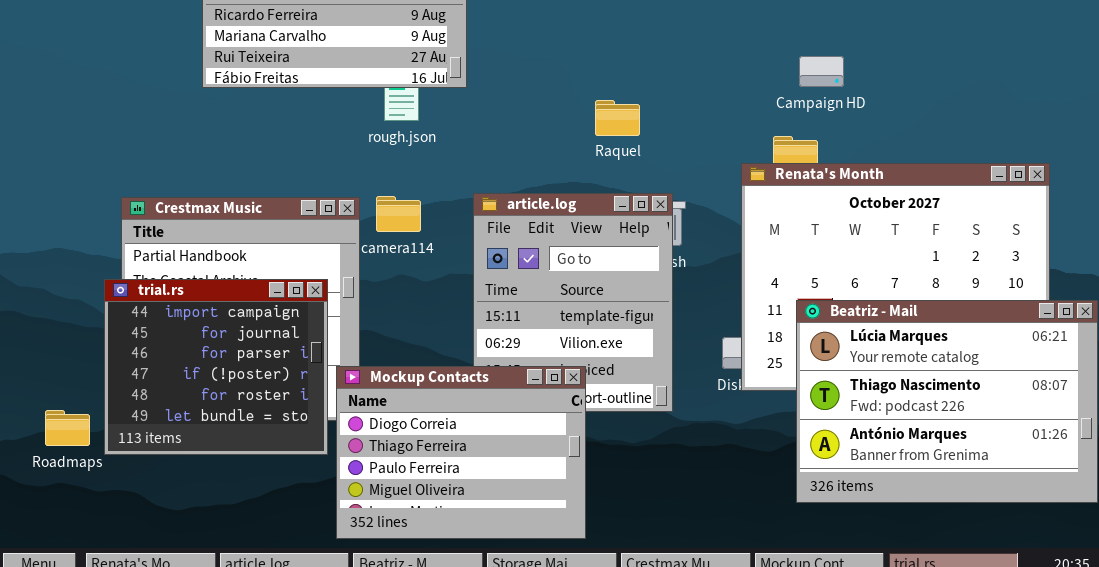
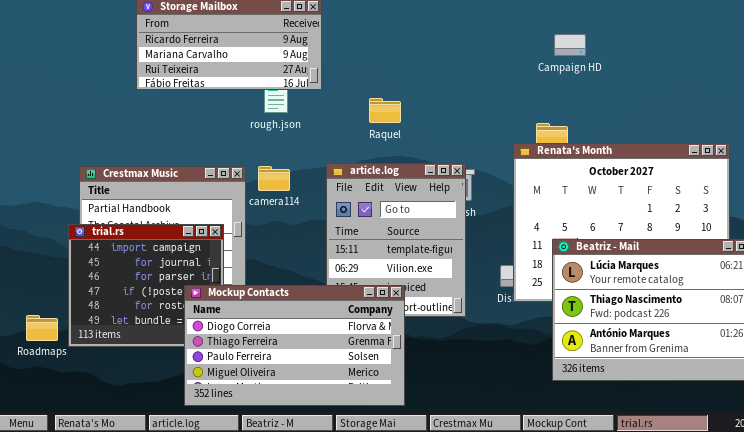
Campaign HD: [799,56,844,87] -> [554,34,586,56], moved
Raquel: [595,100,640,136] -> [369,98,401,123], moved
Mockup Contacts: [336,366,586,539] -> [184,285,405,406], resized

